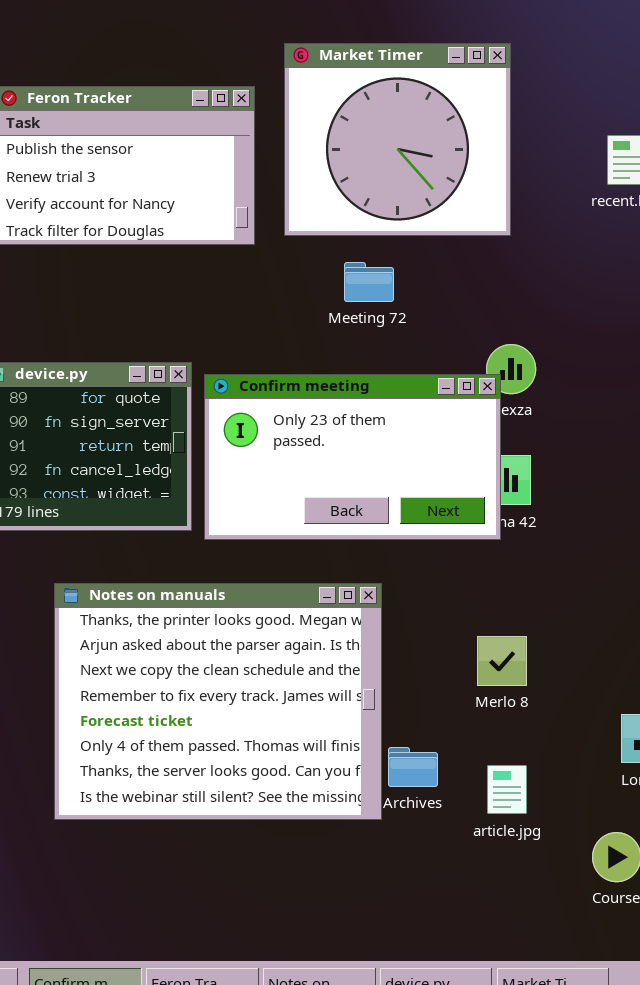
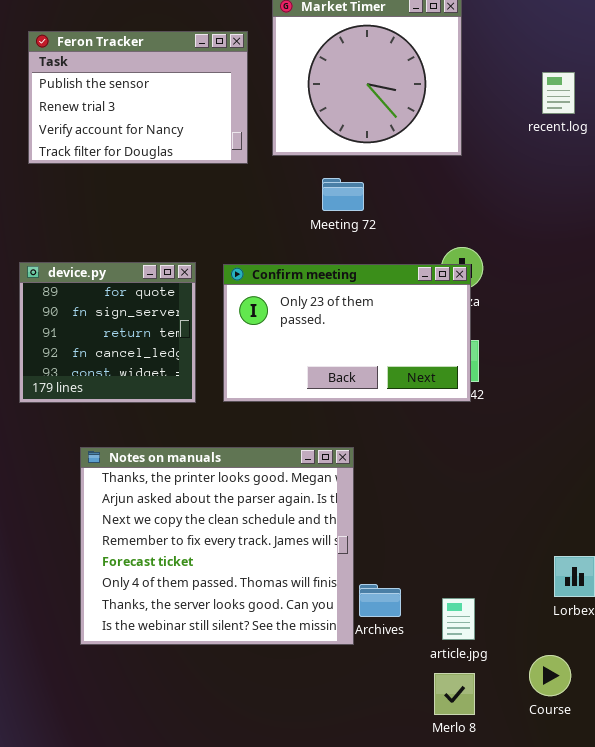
Confirm meeting: [204,374,501,540] -> [223,264,471,402], moved
Merlo 8: [477,636,527,686] -> [434,673,475,715], moved

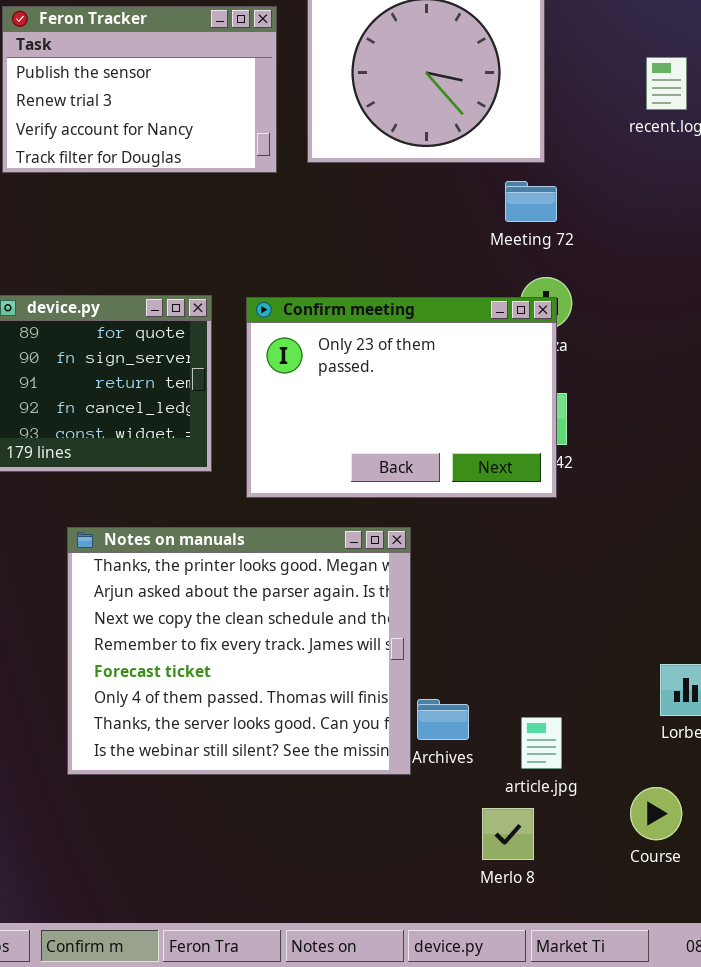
Meeting 72: [322,178,364,211] -> [505,181,557,222], moved
Confirm meeting: [223,264,471,402] -> [246,297,557,498], resized
Merlo 8: [434,673,475,715] -> [482,808,534,860], moved

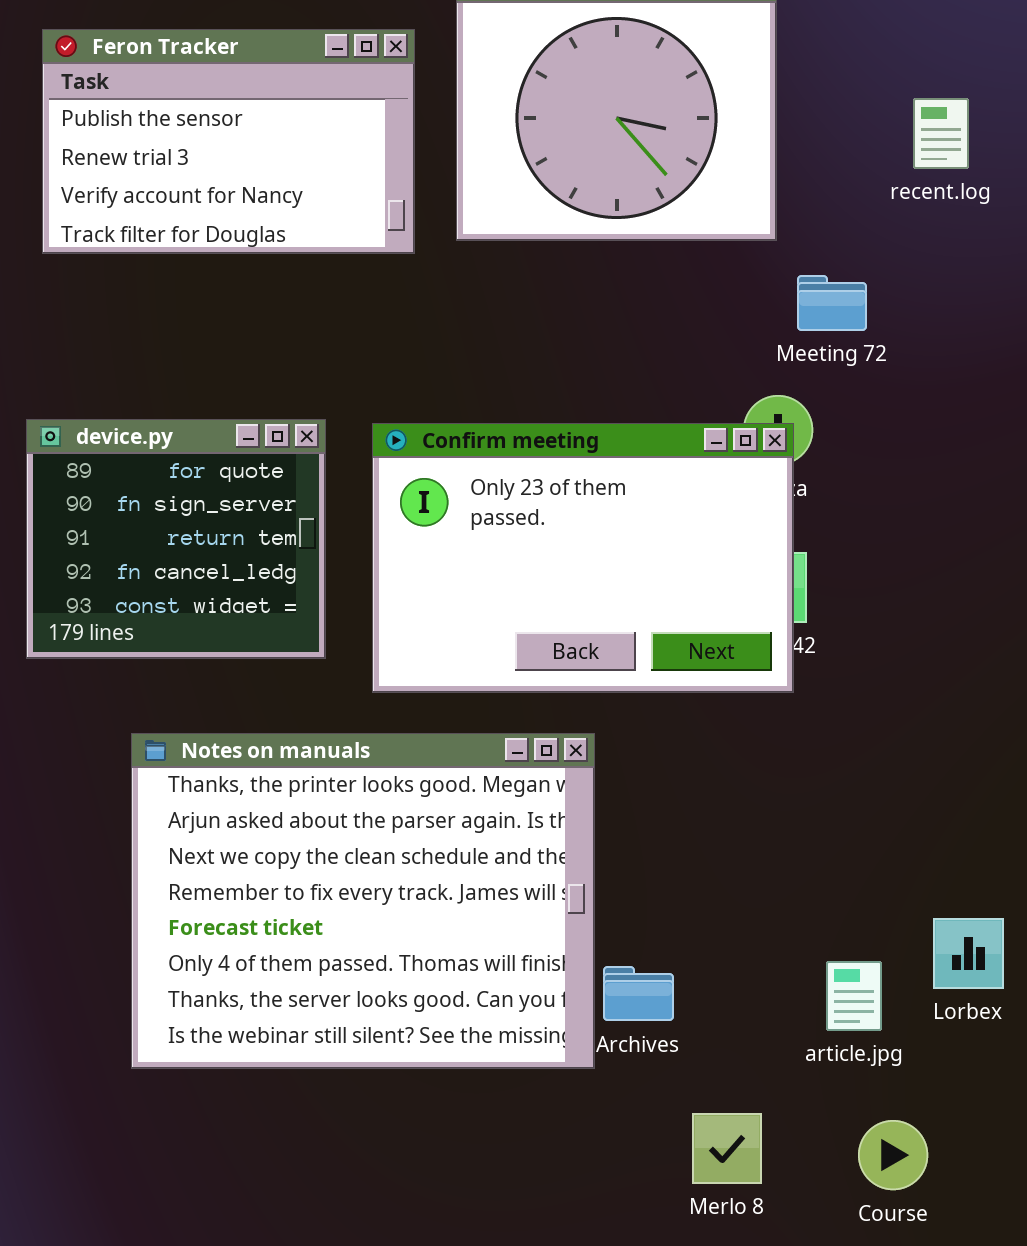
Meeting 72: [505,181,557,222] -> [797,275,867,331], moved
article.jpg: [521,717,562,769] -> [826,961,882,1031], moved
Course: [630,787,682,840] -> [858,1120,928,1190], moved

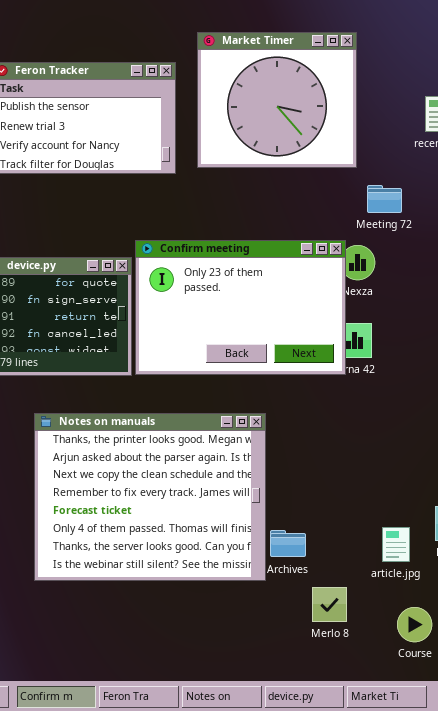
Confirm meeting: [372,423,794,693] -> [135,240,346,375], moved
Merlo 8: [692,1113,762,1184] -> [312,587,347,622], moved

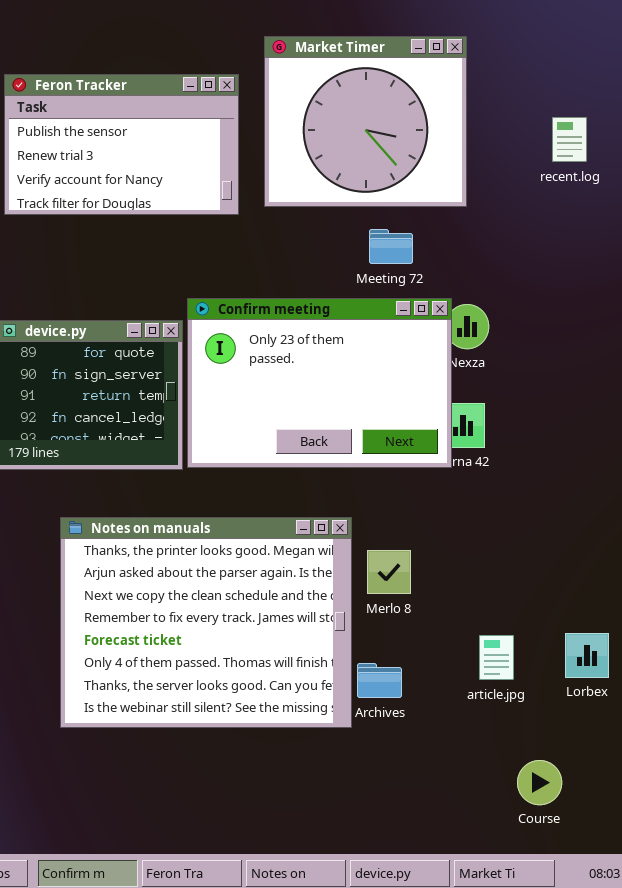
Meeting 72: [367,185,402,213] -> [369,229,413,264], moved
article.jpg: [382,527,410,562] -> [479,635,514,680], moved
Merlo 8: [312,587,347,622] -> [367,550,411,594], moved

